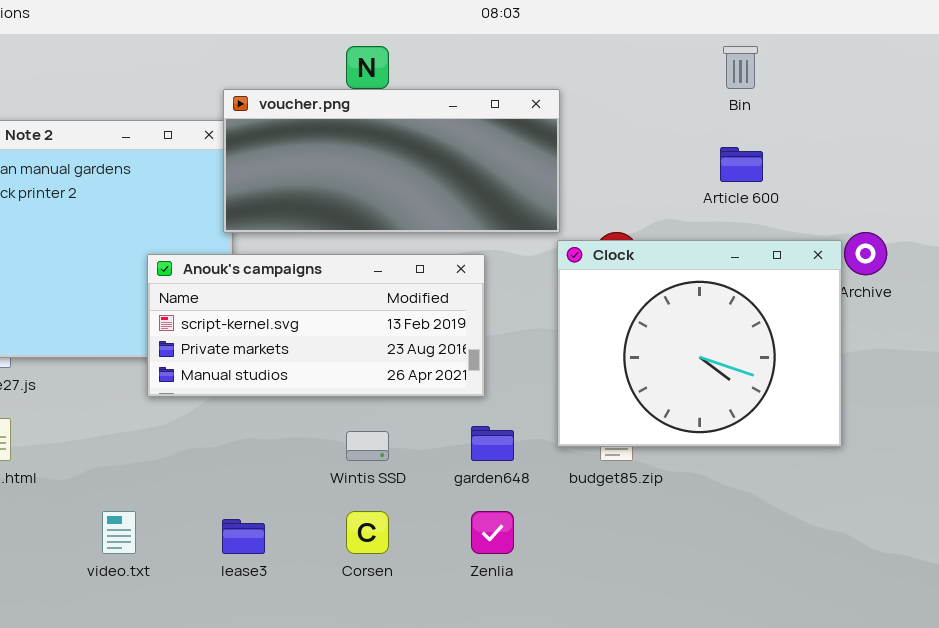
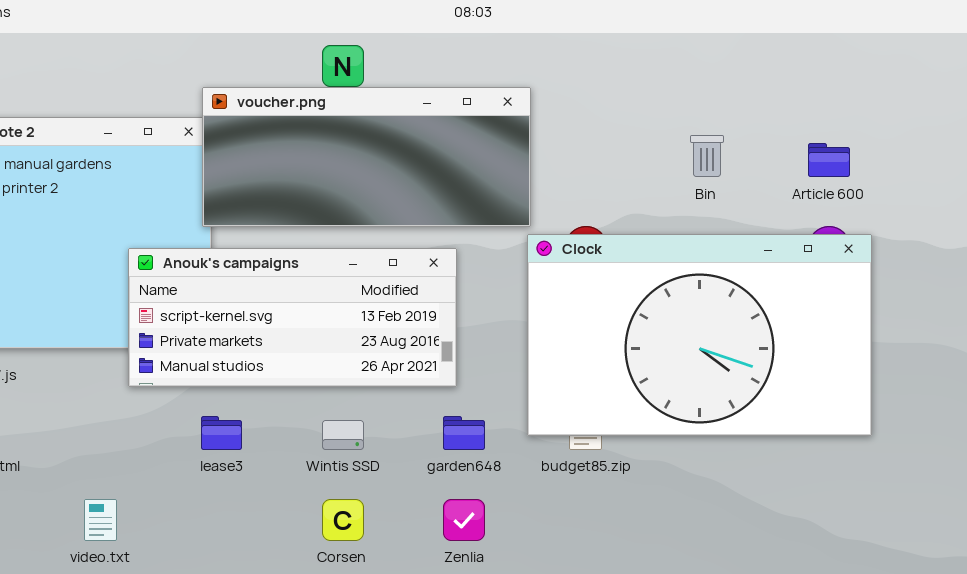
Bin: [723,46,758,89] -> [690,135,724,177], moved
Article 600: [720,147,763,182] -> [808,143,850,177], moved
Clock: [557,240,842,447] -> [527,234,872,436], resized
lease3: [222,519,265,554] -> [201,416,242,450], moved

